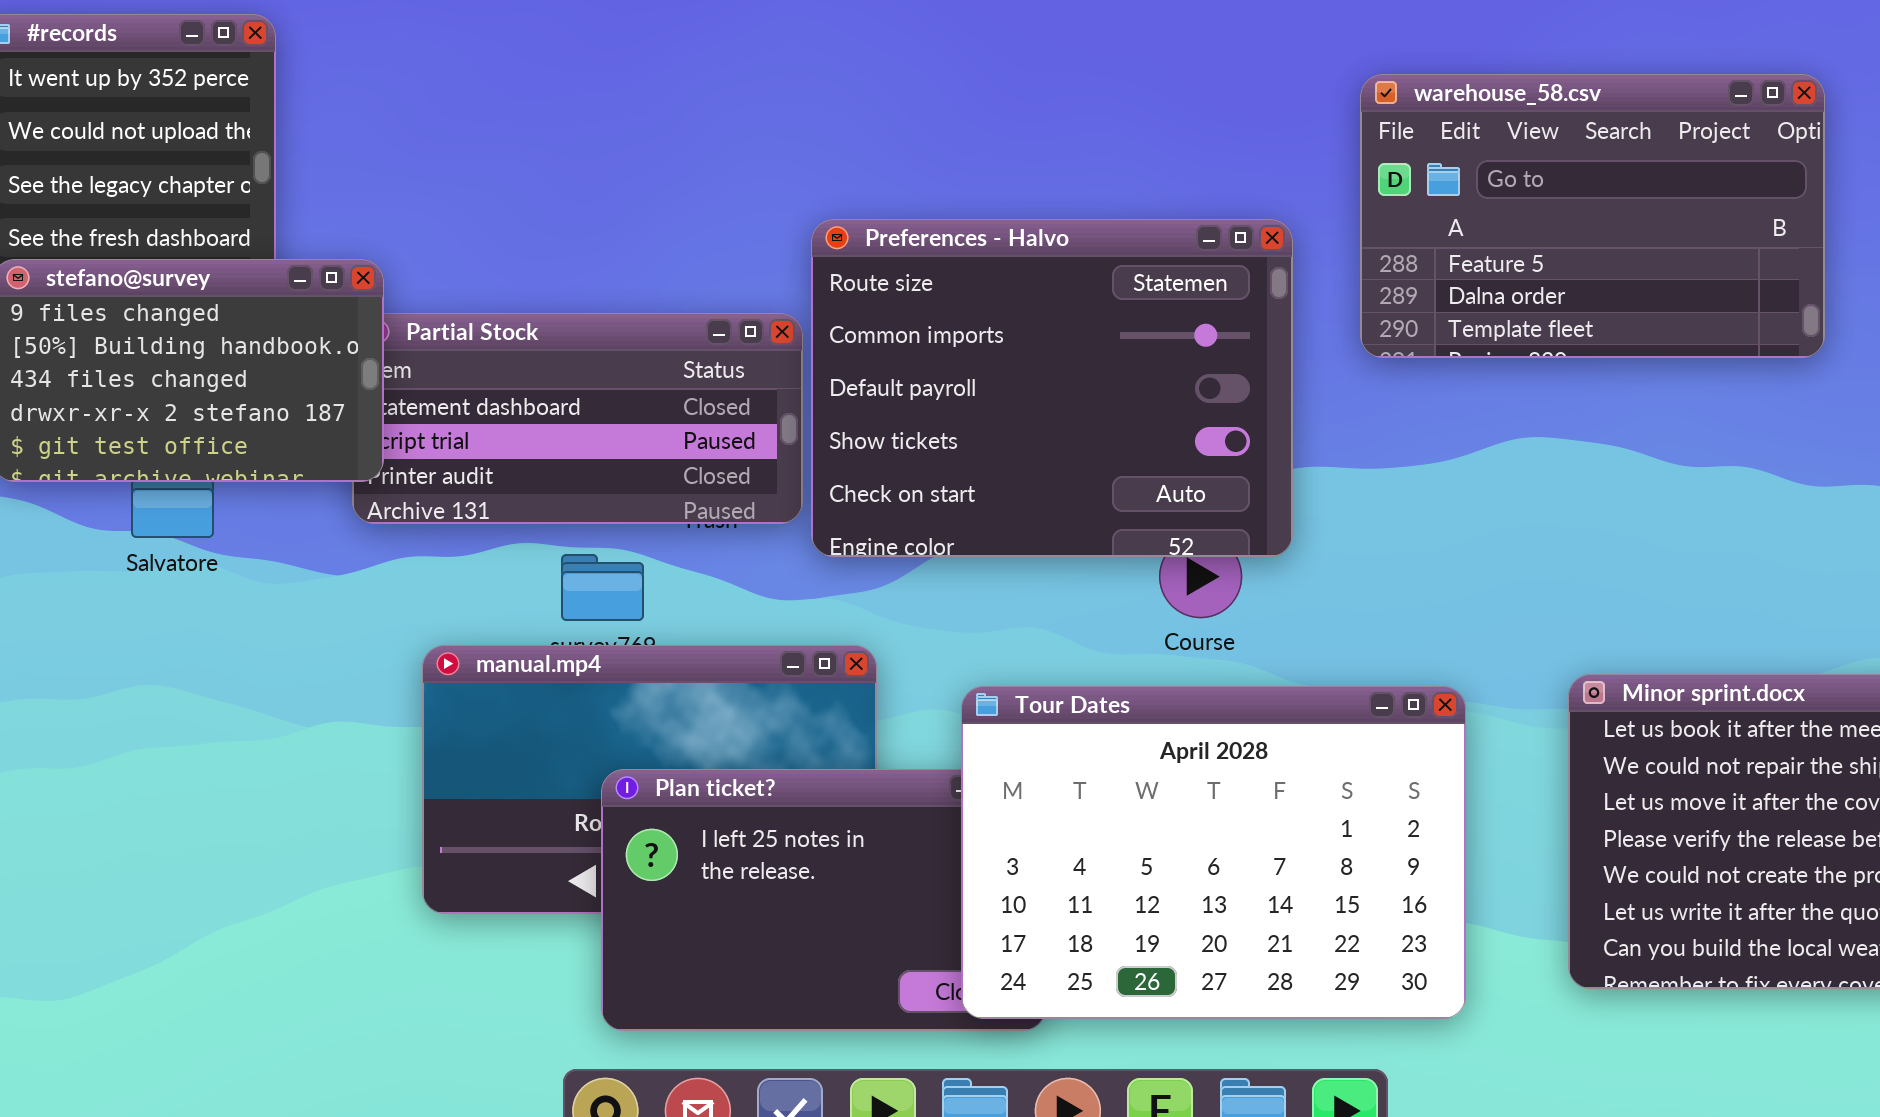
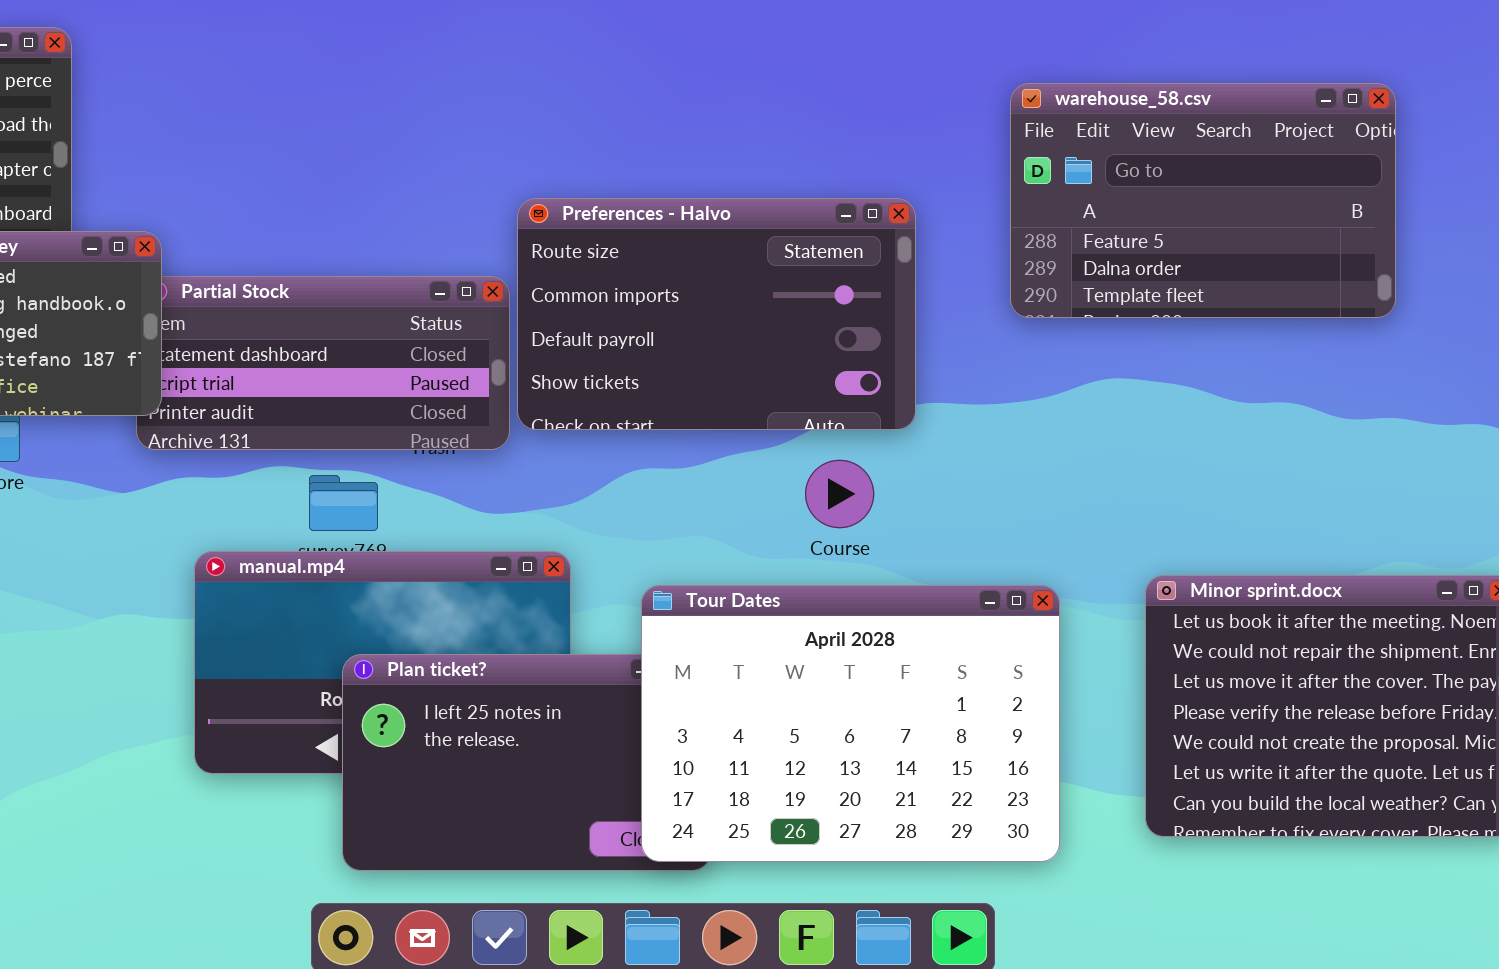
warehouse_58.csv: [1360,74,1825,358] -> [1010,83,1396,318], moved
Preferences - Halvo: [811,219,1293,557] -> [517,198,916,430], resized

